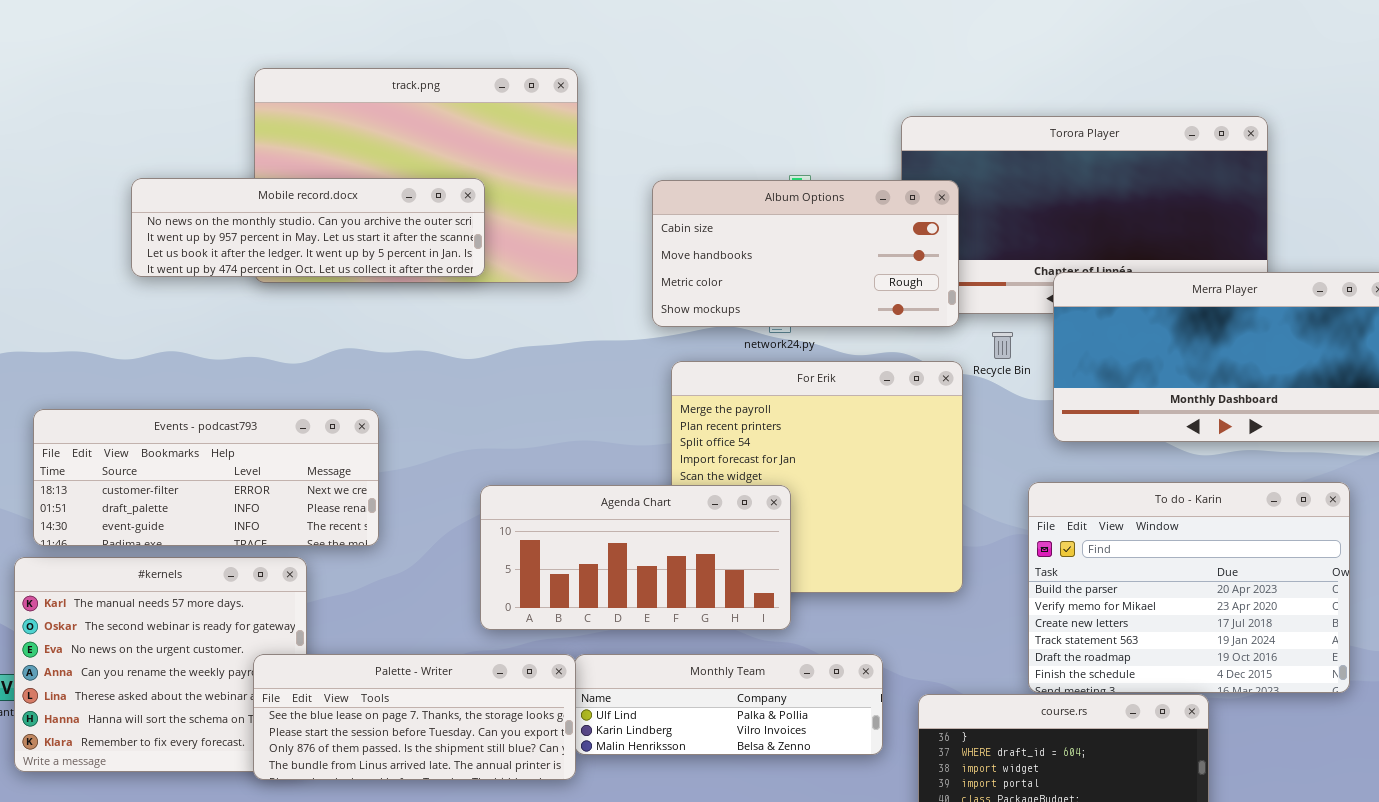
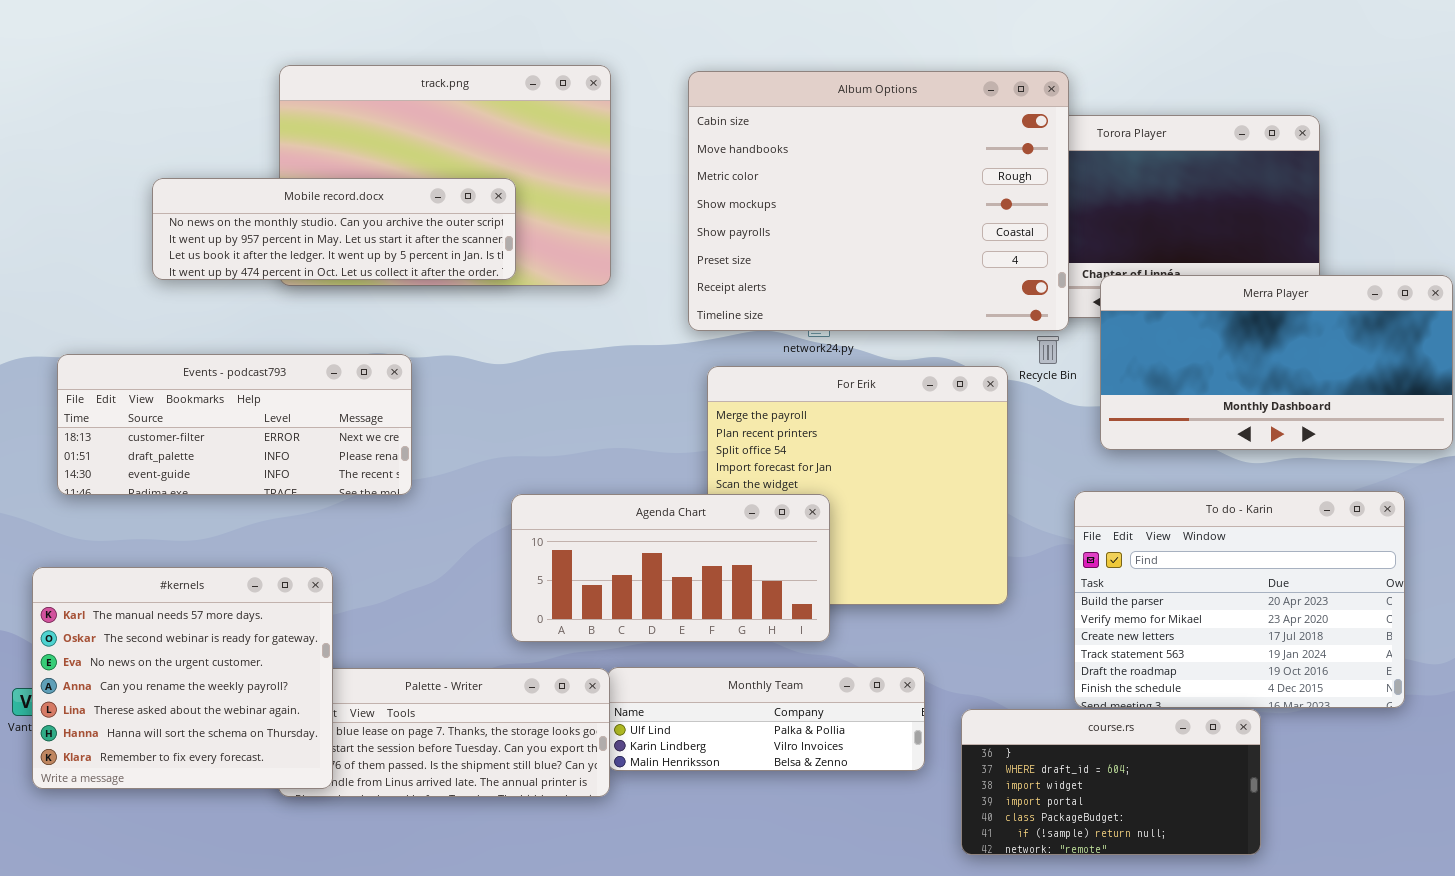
Album Options: [652,180,959,327] -> [688,71,1069,331], resized
Events - podcast793: [33,409,379,546] -> [57,354,412,495], moved
#kernels: [14,557,307,772] -> [32,567,333,789], raised

